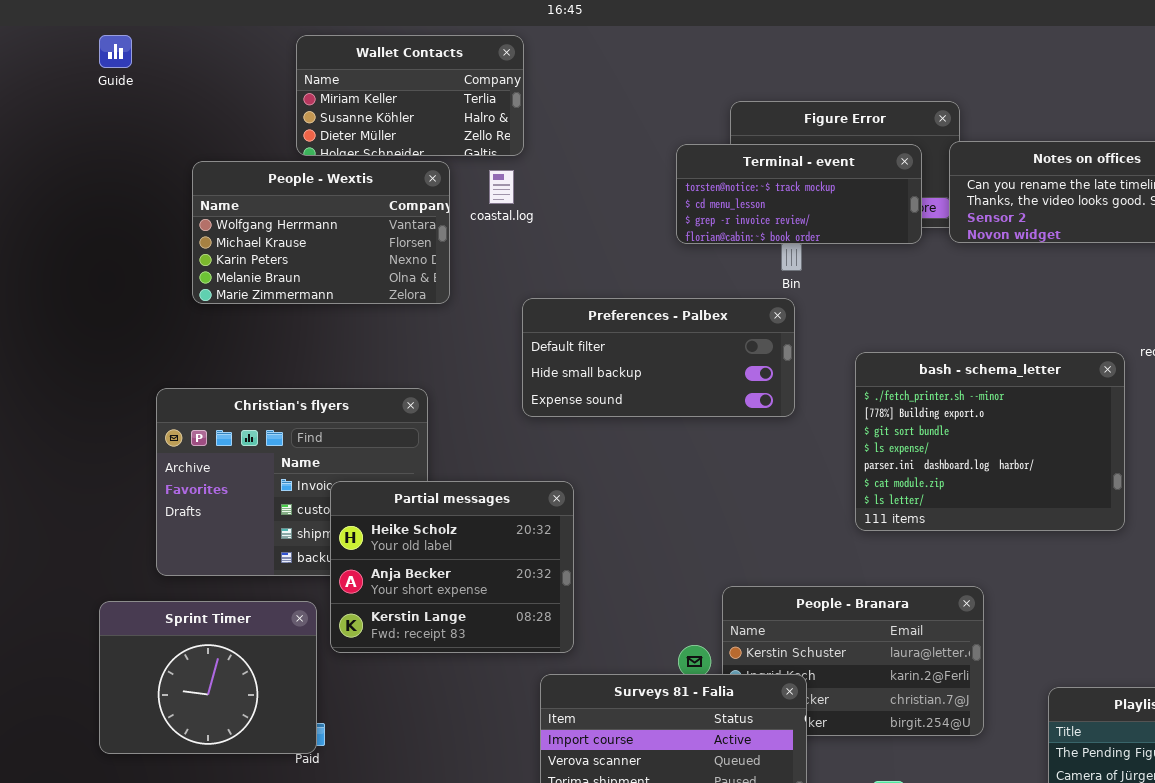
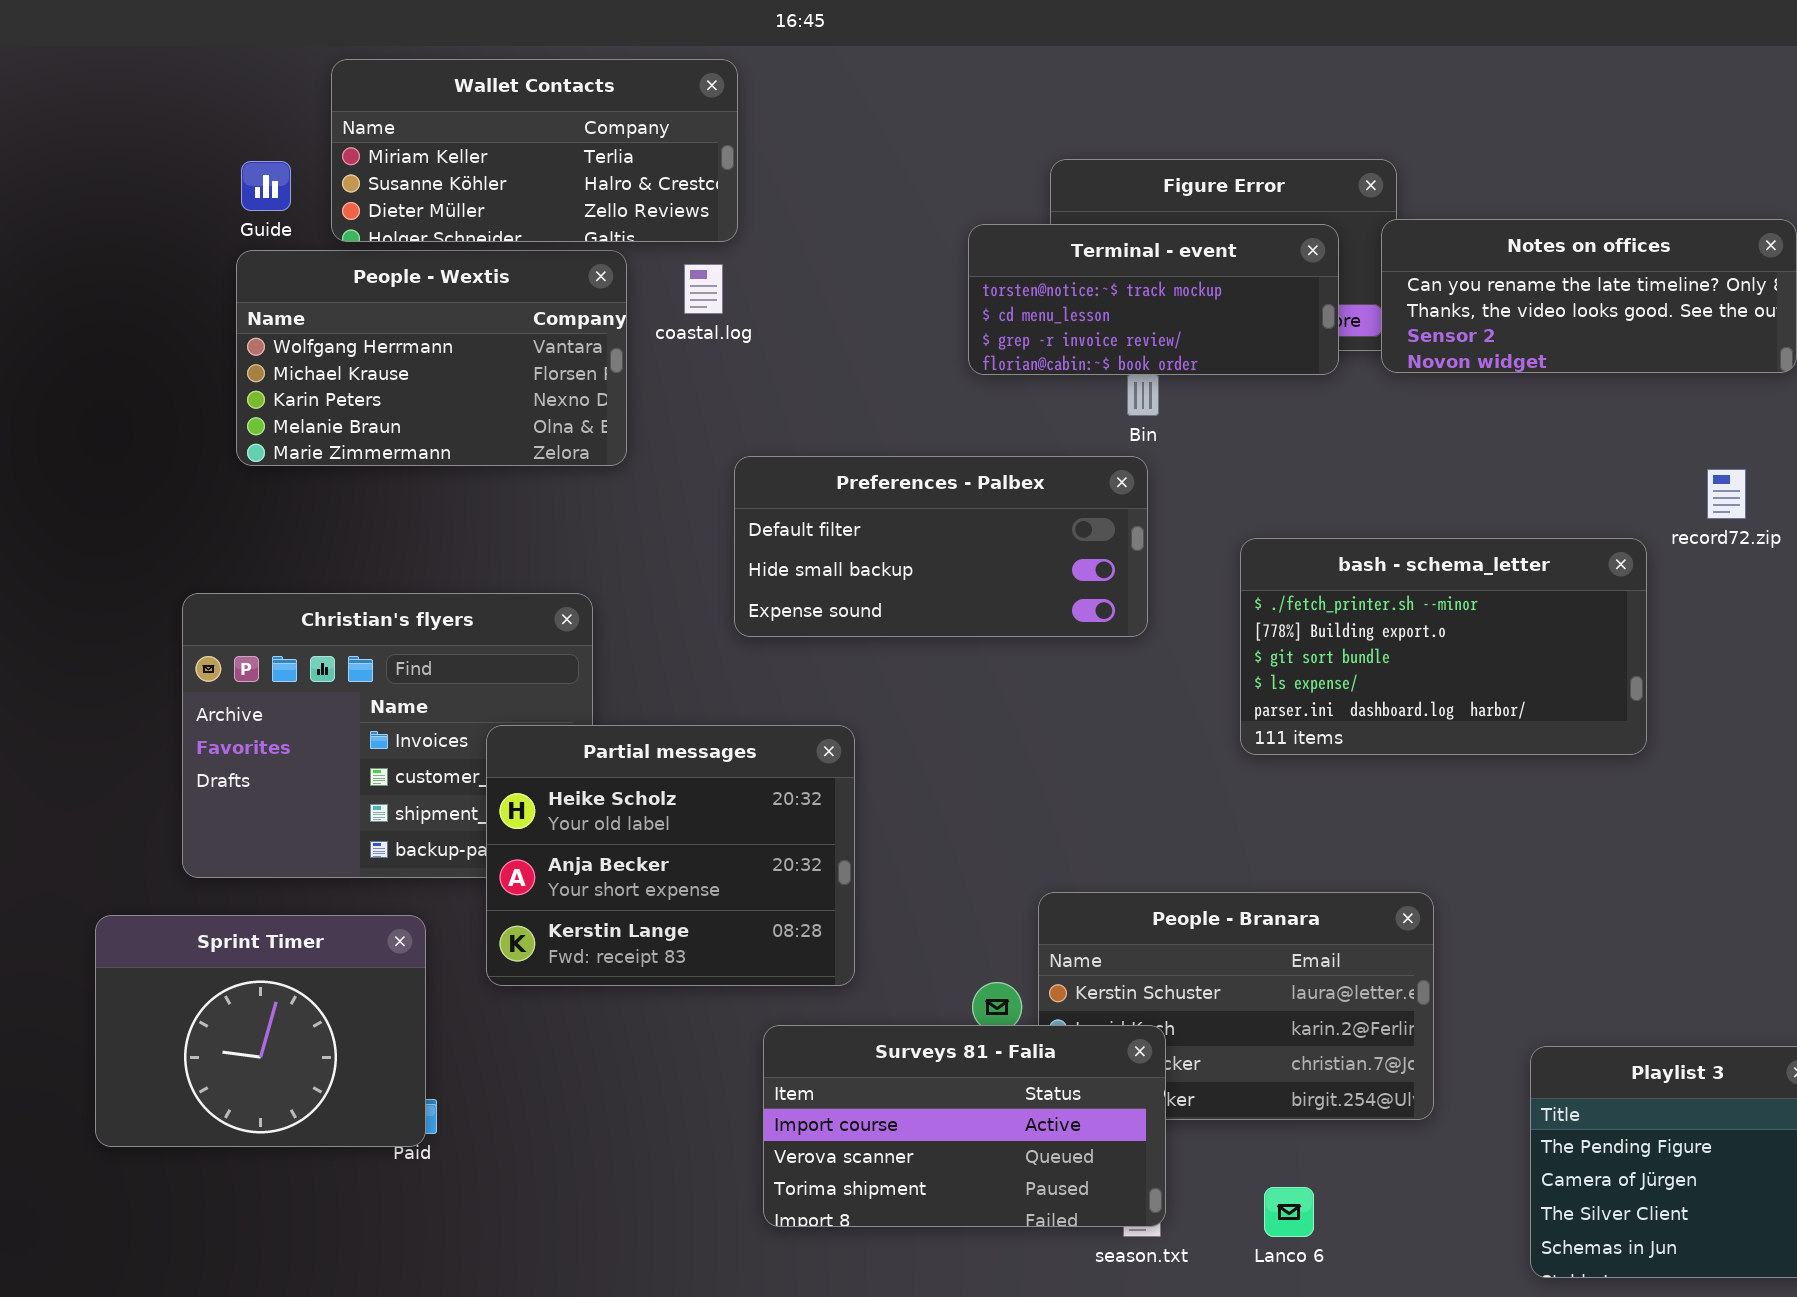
Guide: [99,35,132,68] -> [241,161,291,211], moved
Wallet Contacts: [296,35,524,156] -> [331,59,738,242], resized
bash - schema_letter: [855,352,1125,531] -> [1240,538,1647,755], resized
Partial messages: [330,481,574,653] -> [486,725,855,986], moved

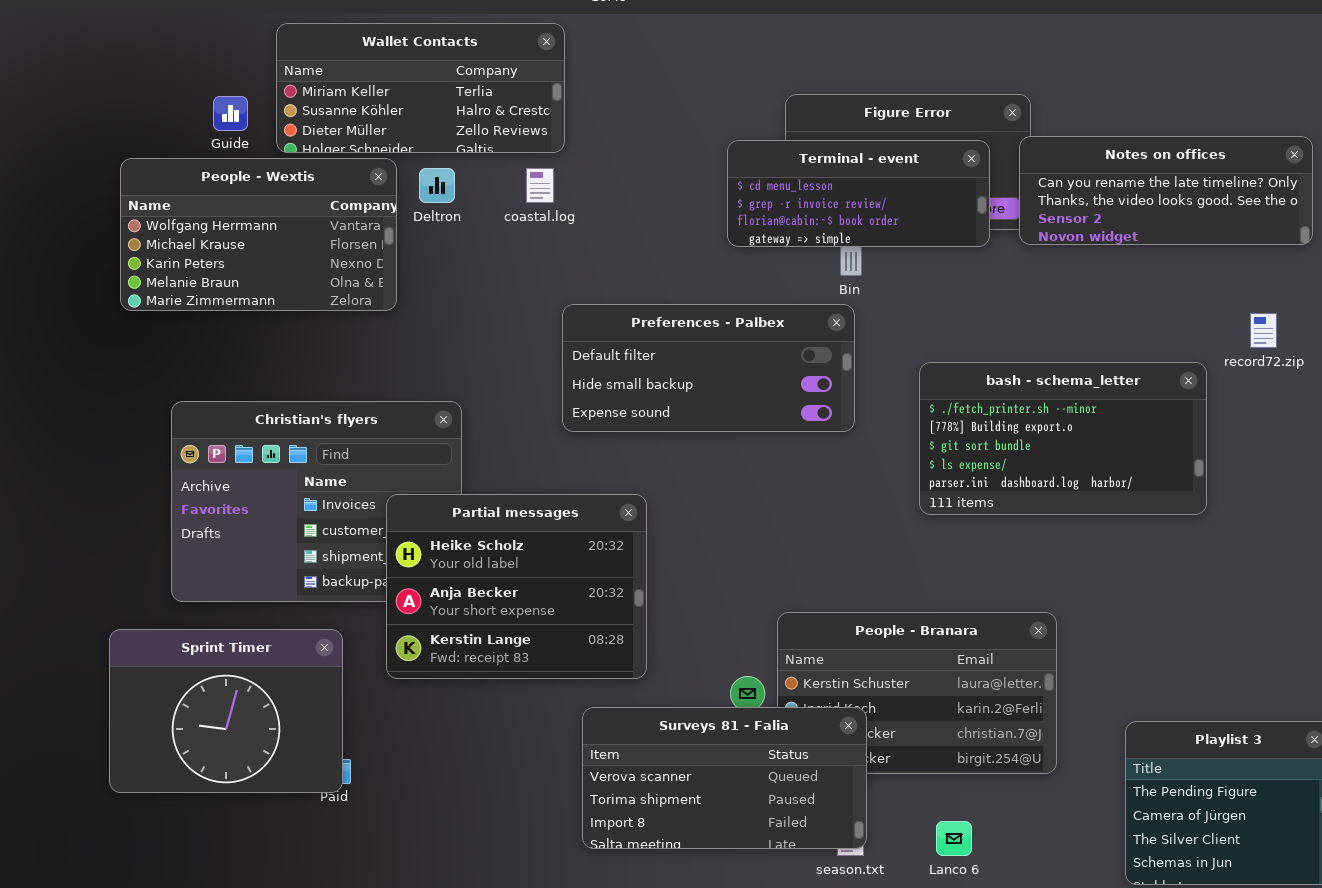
Terminal - event: [968,224,1339,375] -> [727,140,990,247], scrolled down 1 row
People - Wextis: [236,250,627,466] -> [120,158,397,311], moved
Surveys 81 - Falia: [763,1025,1166,1227] -> [582,707,867,849], scrolled down 1 row

